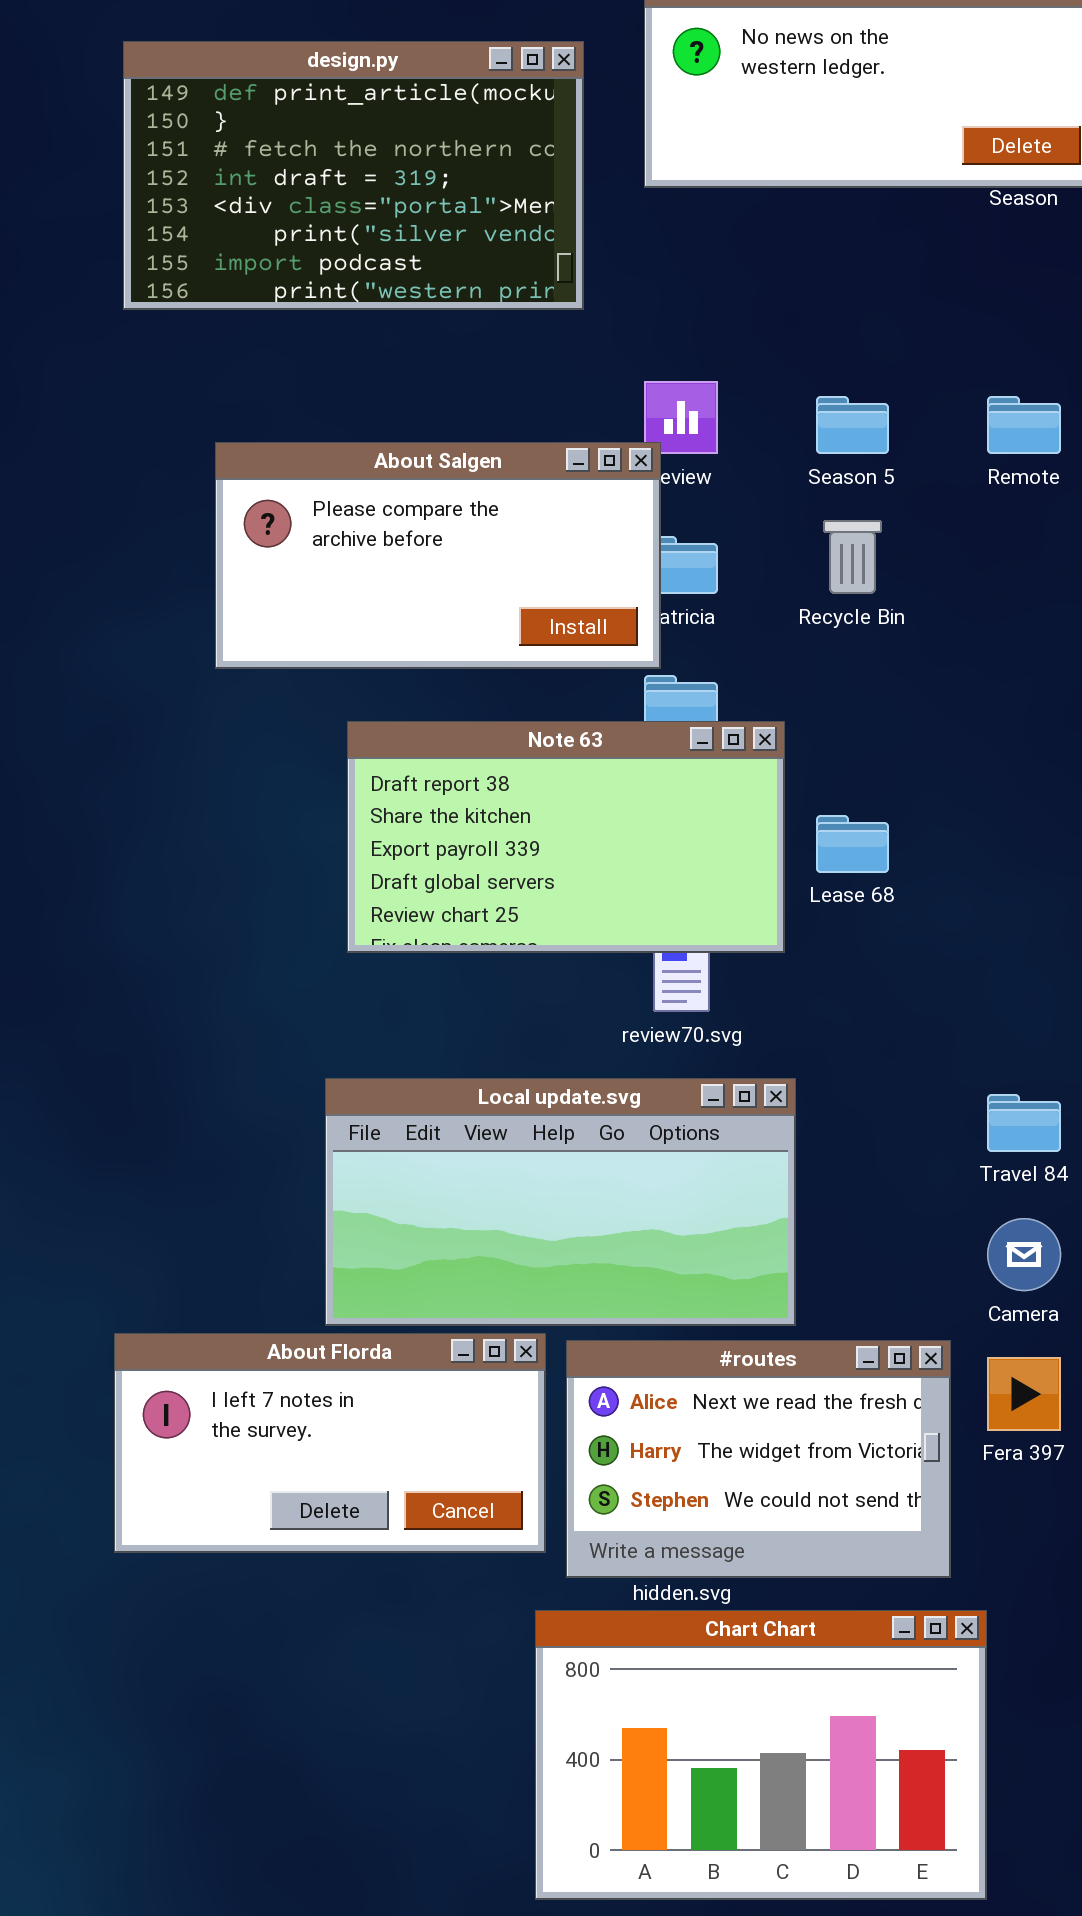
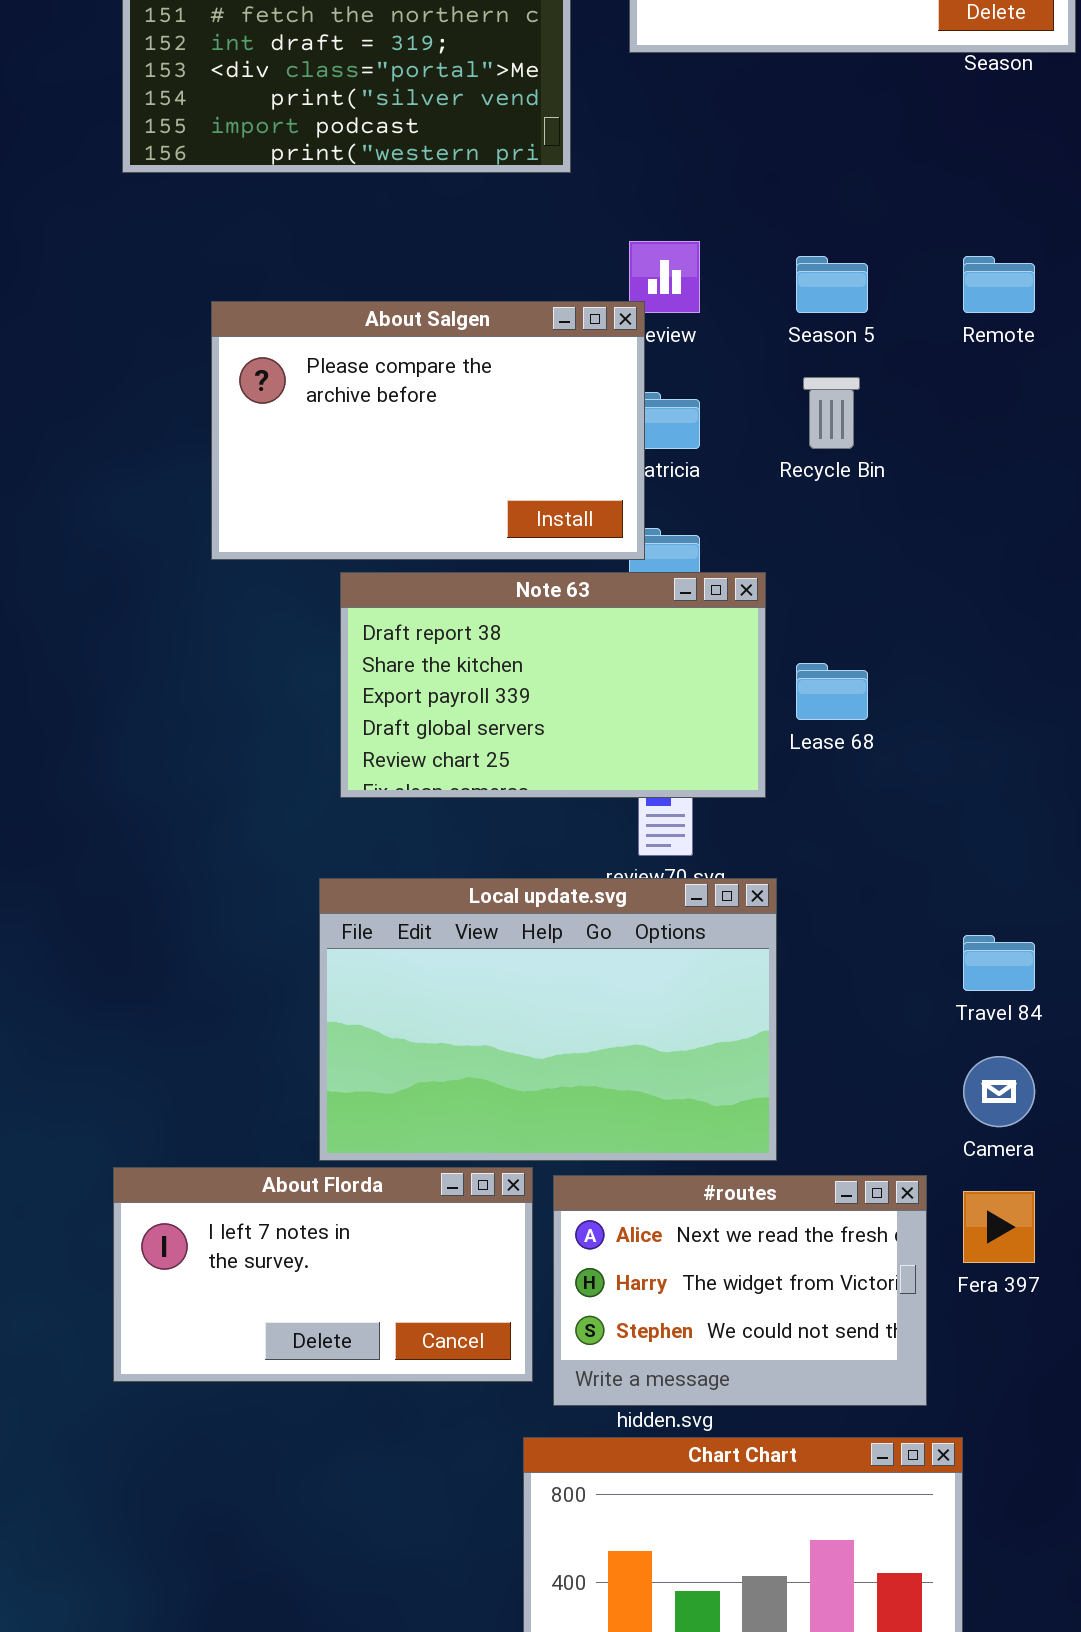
About Salgen: [215,442,661,669] -> [211,301,645,560], resized
Local update.svg: [325,1078,796,1326] -> [319,878,777,1161], resized

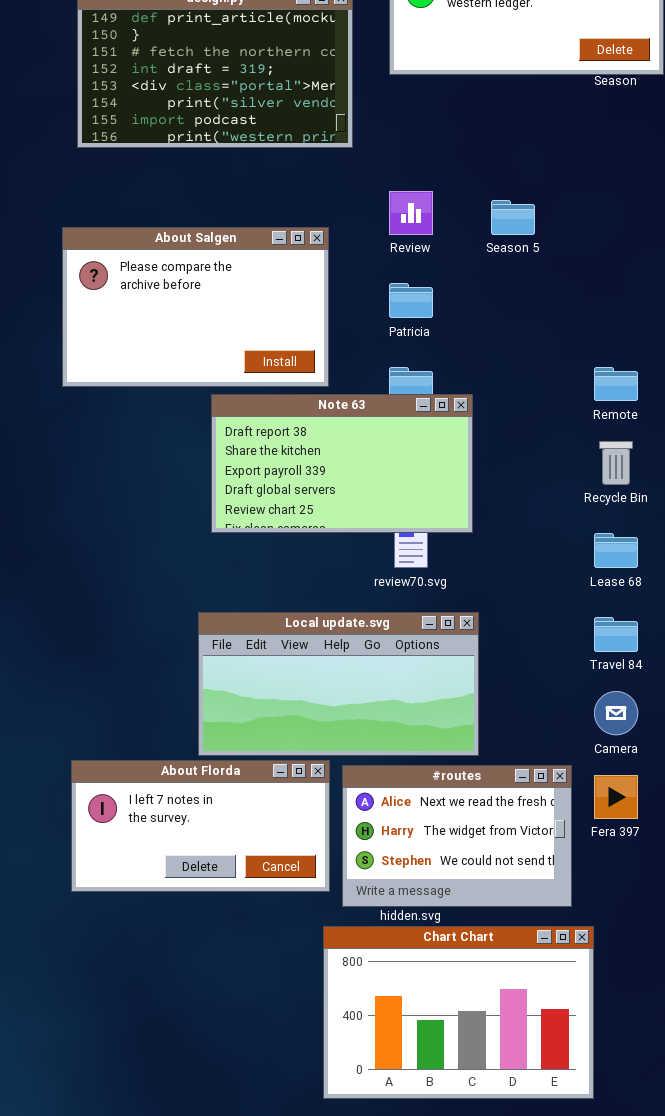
Remote: [963,256,1035,313] -> [594,367,638,401], moved
About Salgen: [211,301,645,560] -> [62,227,329,387], moved
Recycle Bin: [803,377,860,449] -> [599,441,633,485], moved
Lease 68: [796,663,868,720] -> [594,533,638,568], moved
Local update.svg: [319,878,777,1161] -> [198,612,479,756], resized

